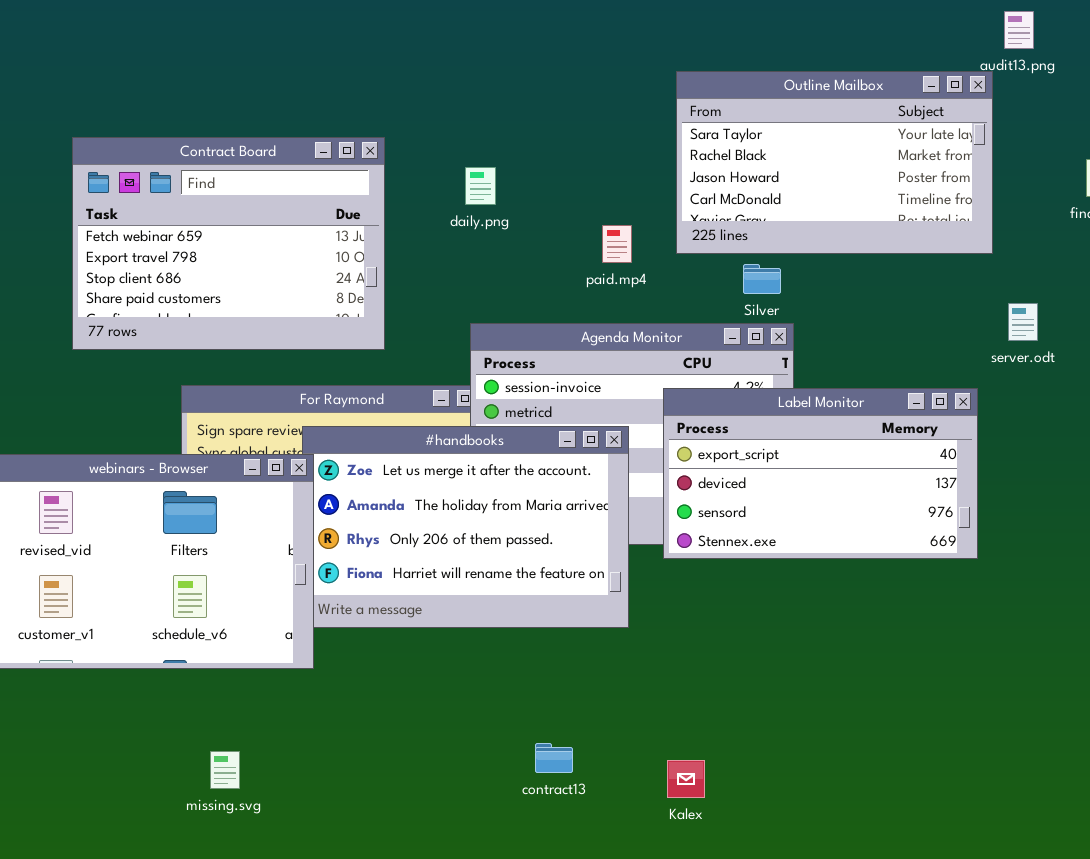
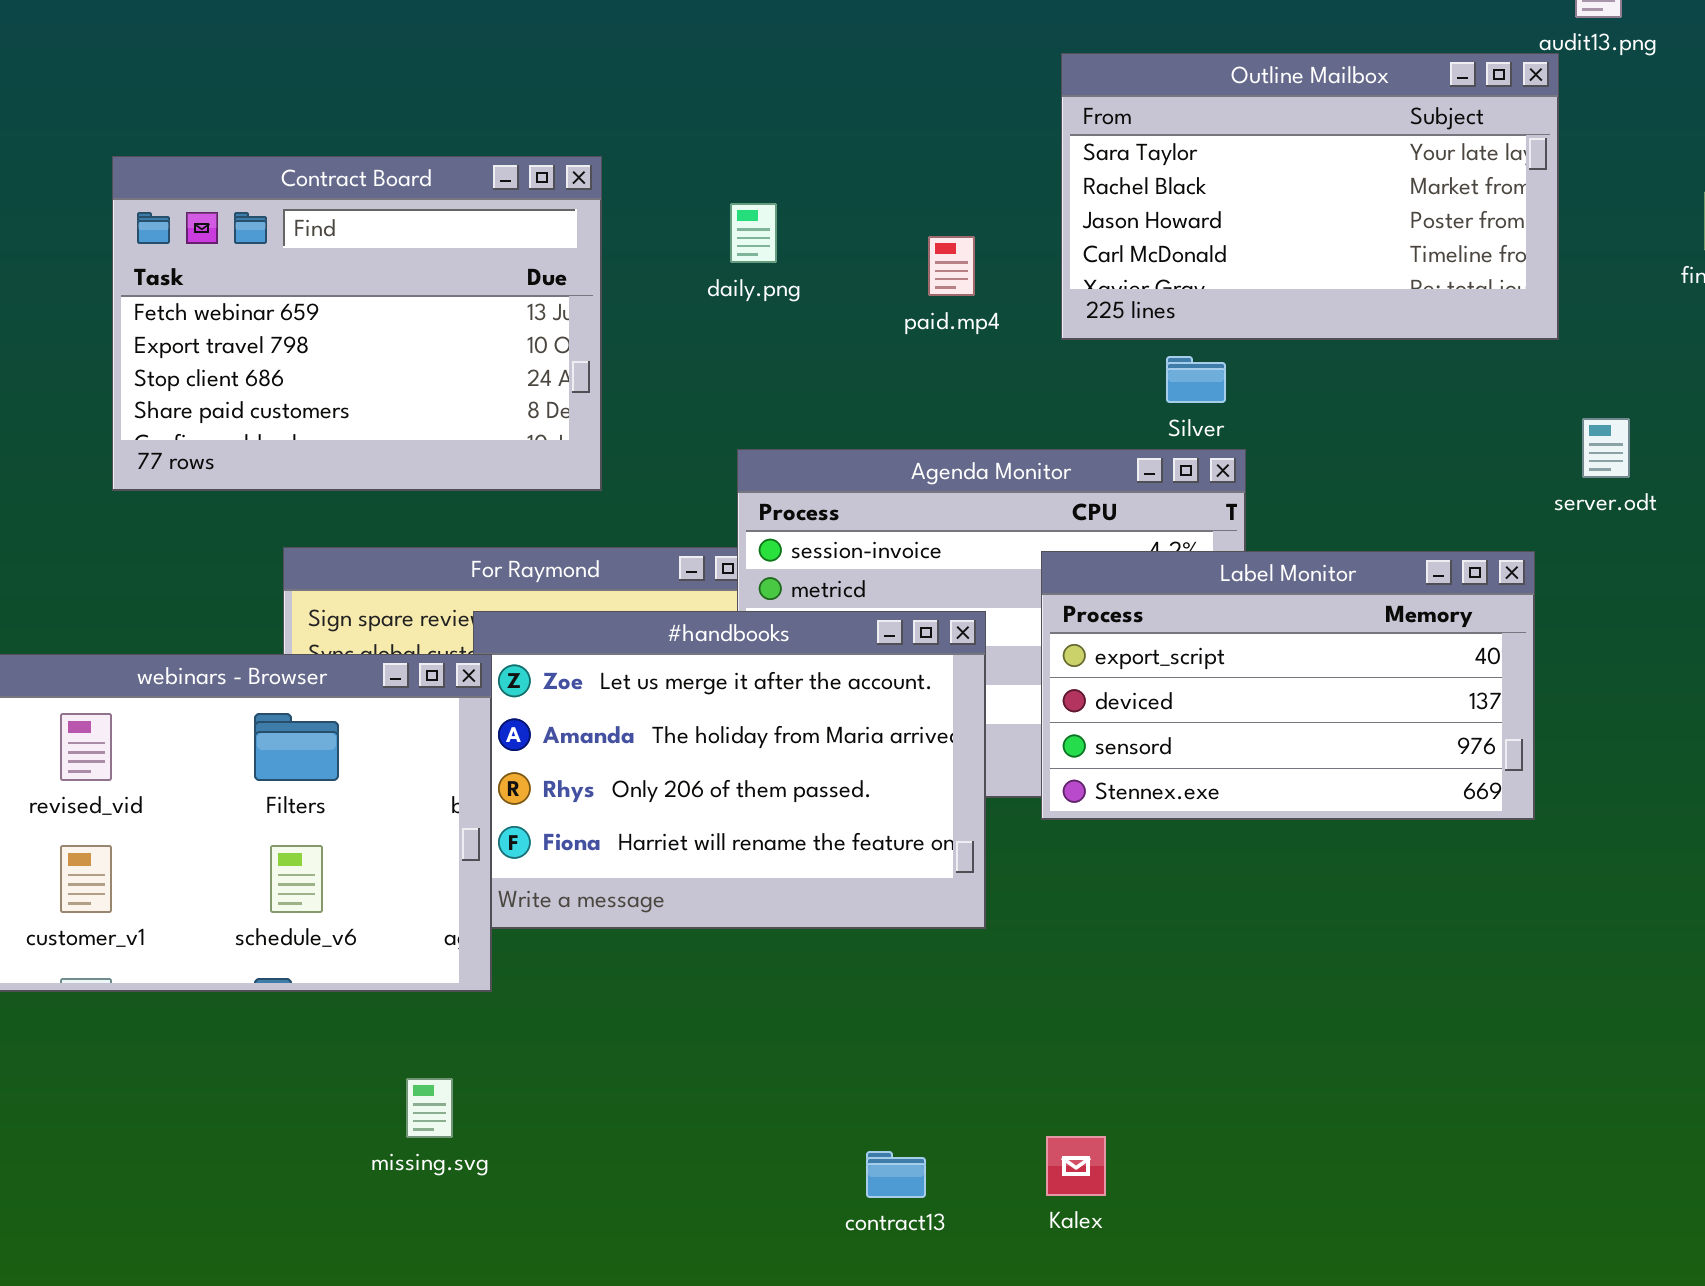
paid.mp4: [602,225,632,263] -> [928,236,975,296], moved
contract13: [535,743,573,773] -> [866,1151,926,1198], moved
missing.svg: [210,751,240,789] -> [406,1078,453,1138], moved

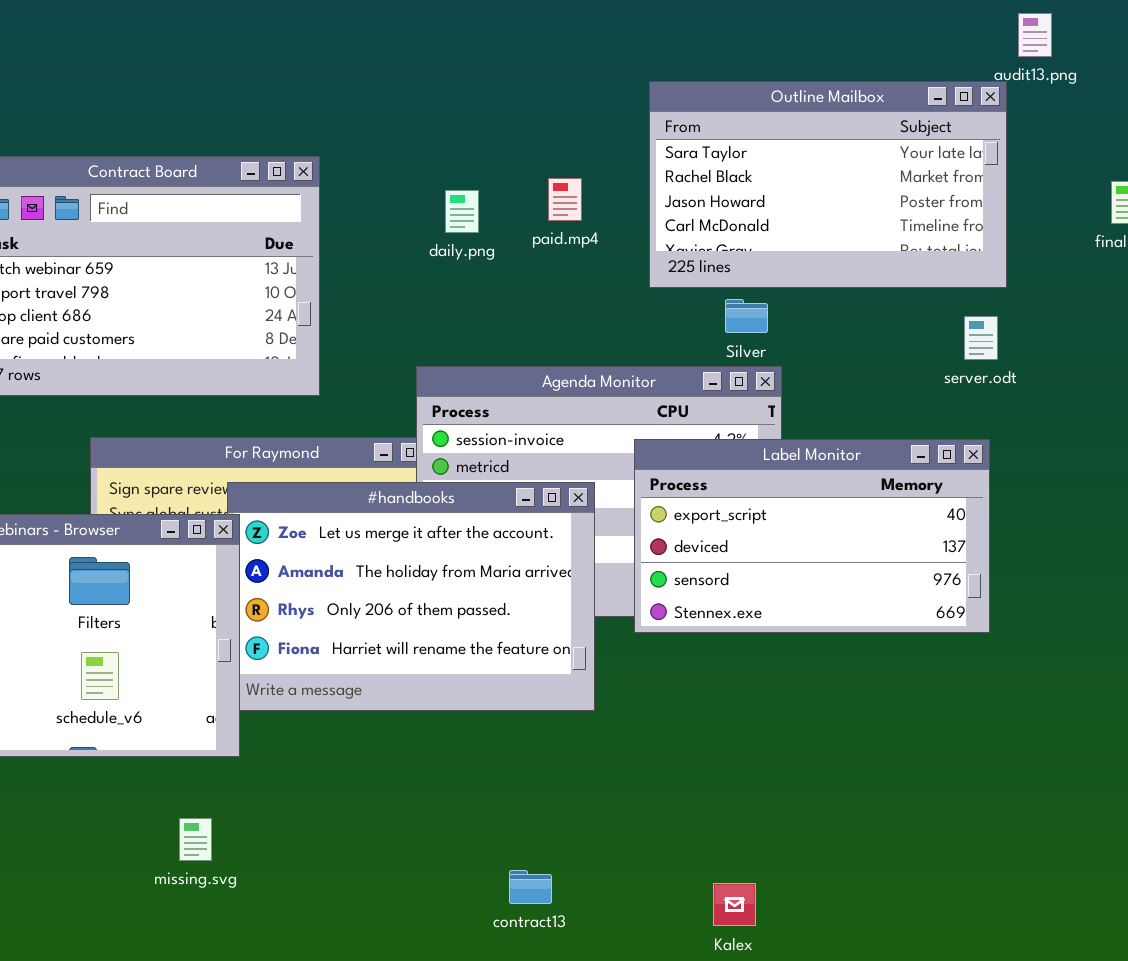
daily.png: [730,203,777,263] -> [445,190,479,233], moved
paid.mp4: [928,236,975,296] -> [548,178,582,221], moved
server.odt: [1582,418,1630,478] -> [964,316,998,360], moved
Kalex: [1046,1136,1106,1196] -> [713,883,756,926], moved

